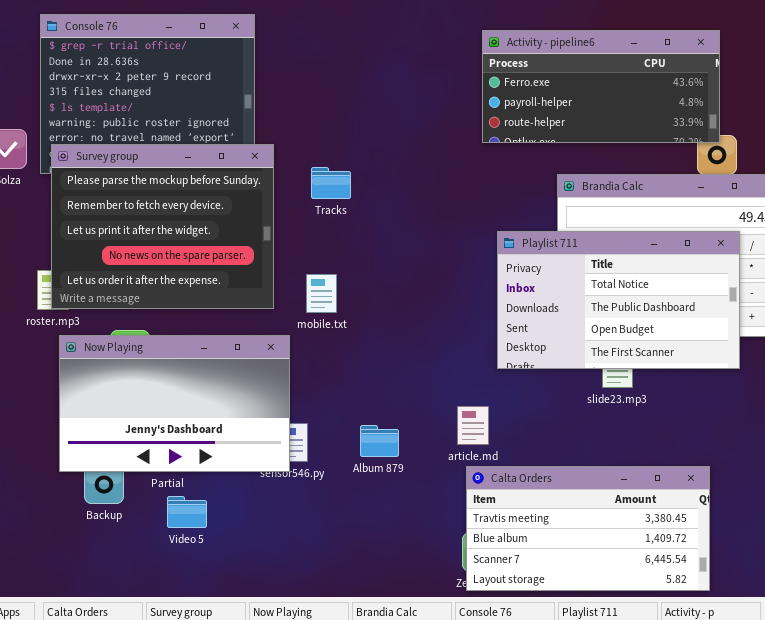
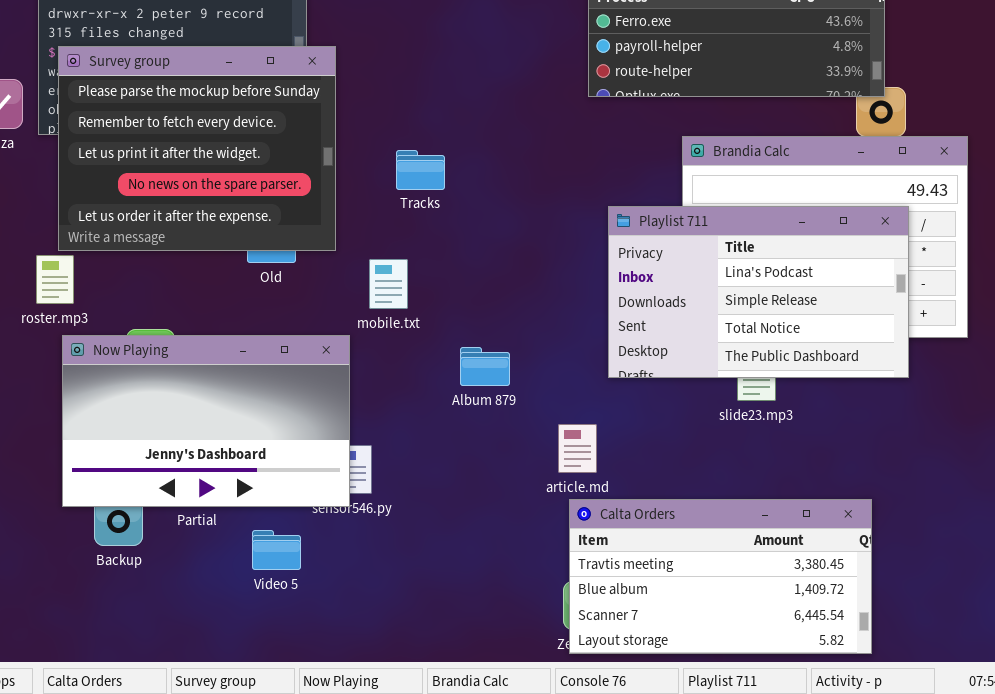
Survey group: [51,144,274,309] -> [58,46,336,251], moved
Tracks: [311,167,351,199] -> [396,150,445,190], moved
Playlist 711: [497,231,740,369] -> [608,206,909,378], scrolled up 2 rows
Album 879: [360,425,399,457] -> [460,347,510,386], moved
Video 5: [167,496,207,528] -> [252,530,301,570], moved

